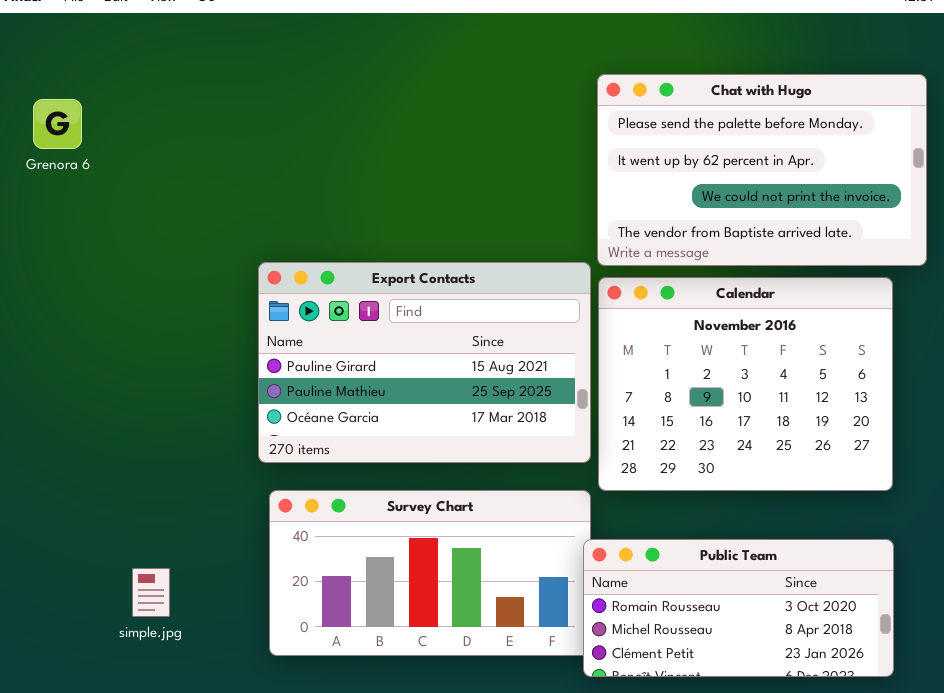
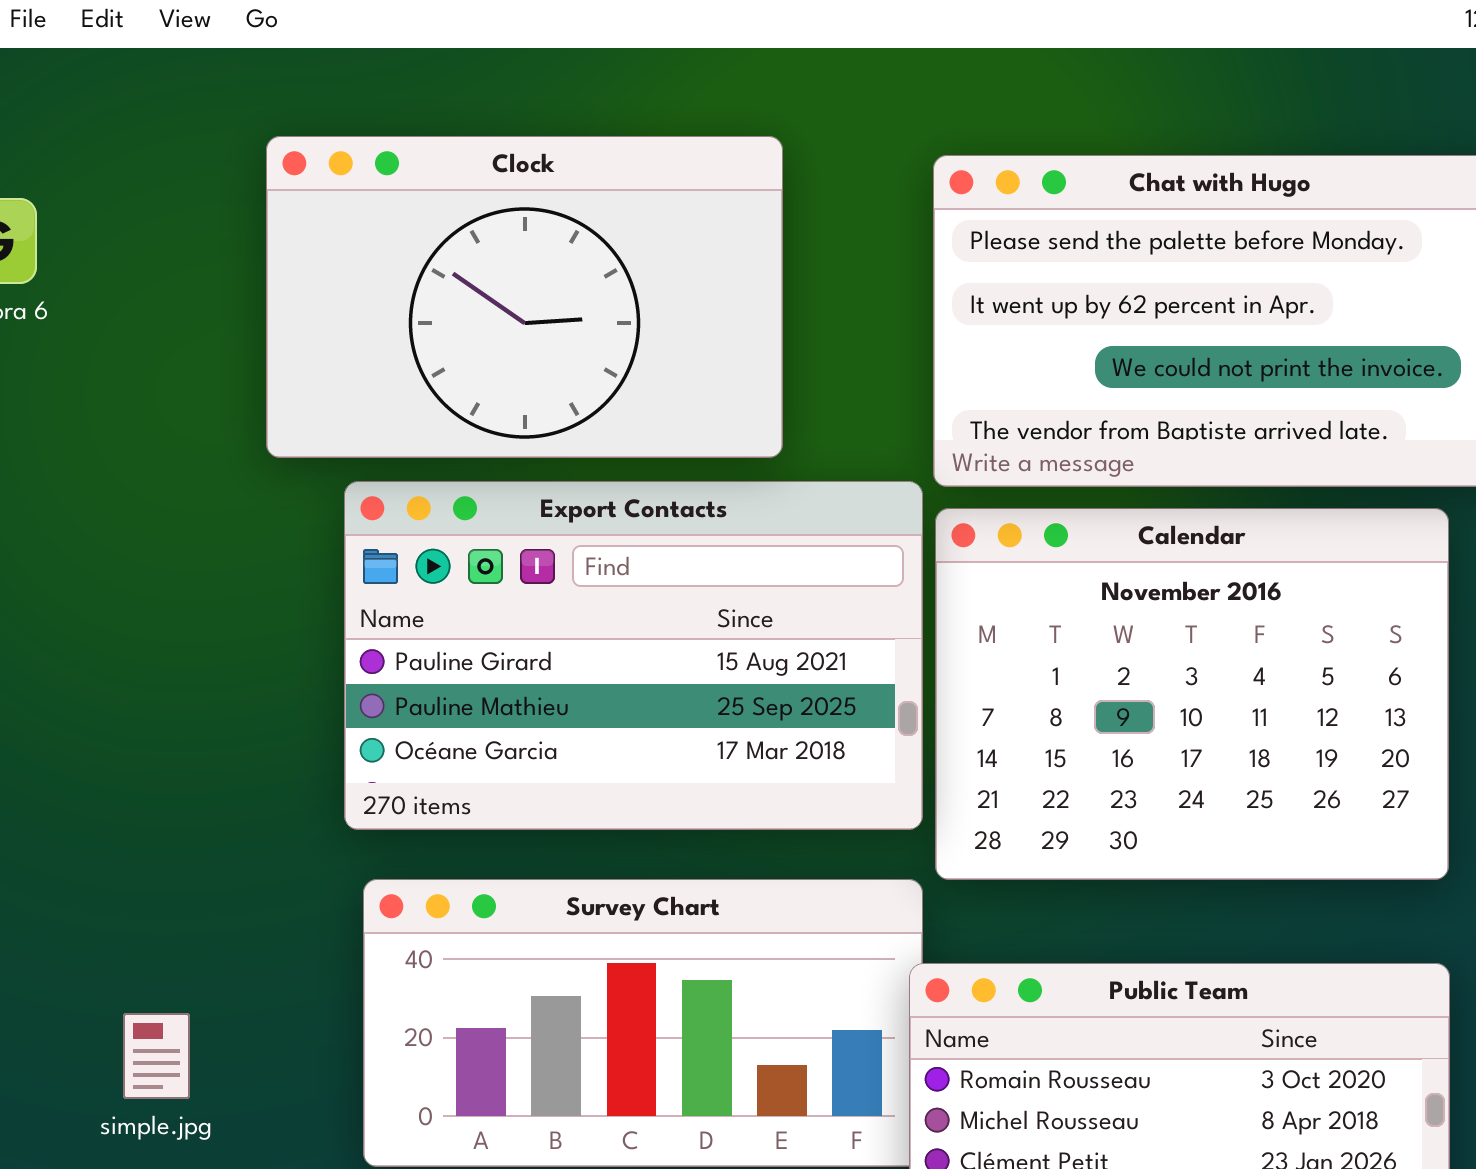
Clock: none -> [266,136,783,458], opened

